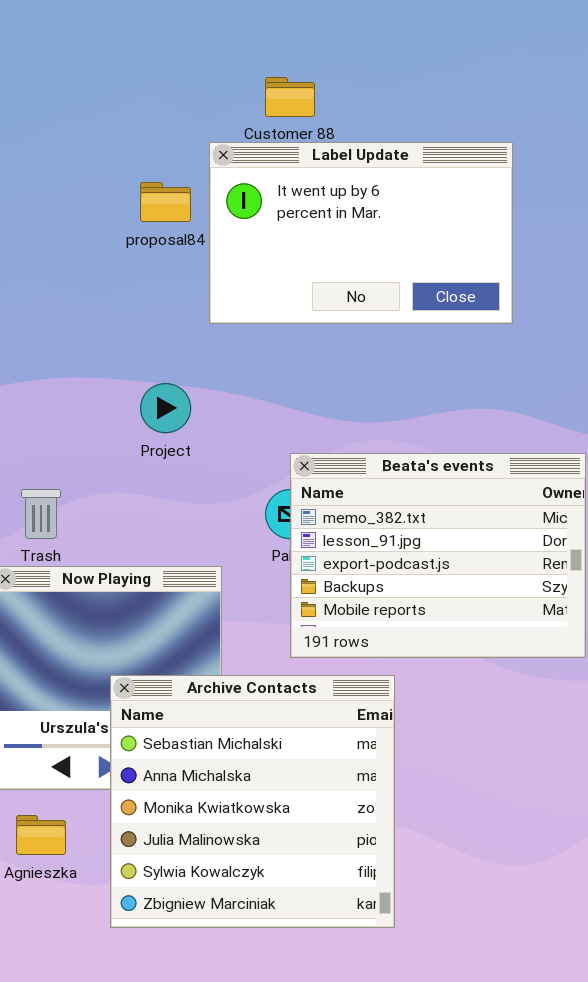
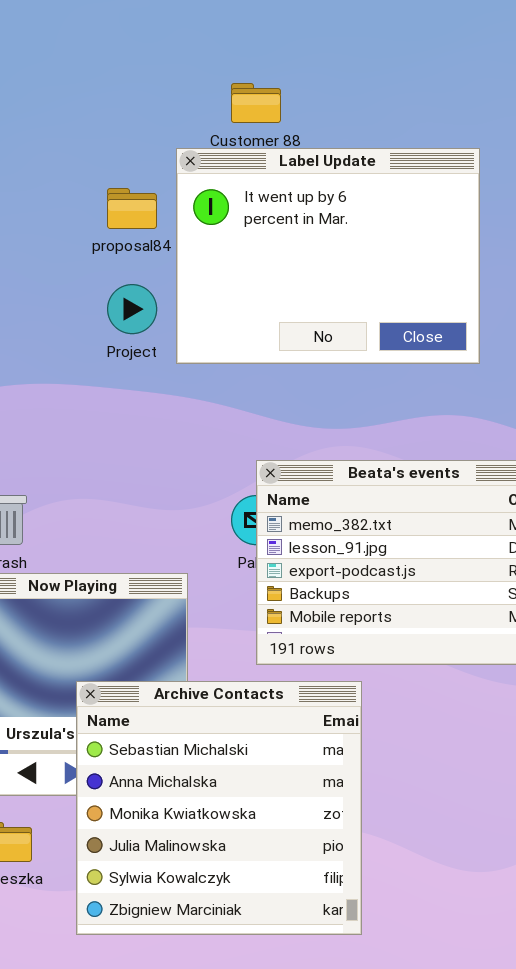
Label Update: [209,142,513,324] -> [176,148,480,364], resized
Project: [140,383,191,433] -> [107,284,157,334], moved

